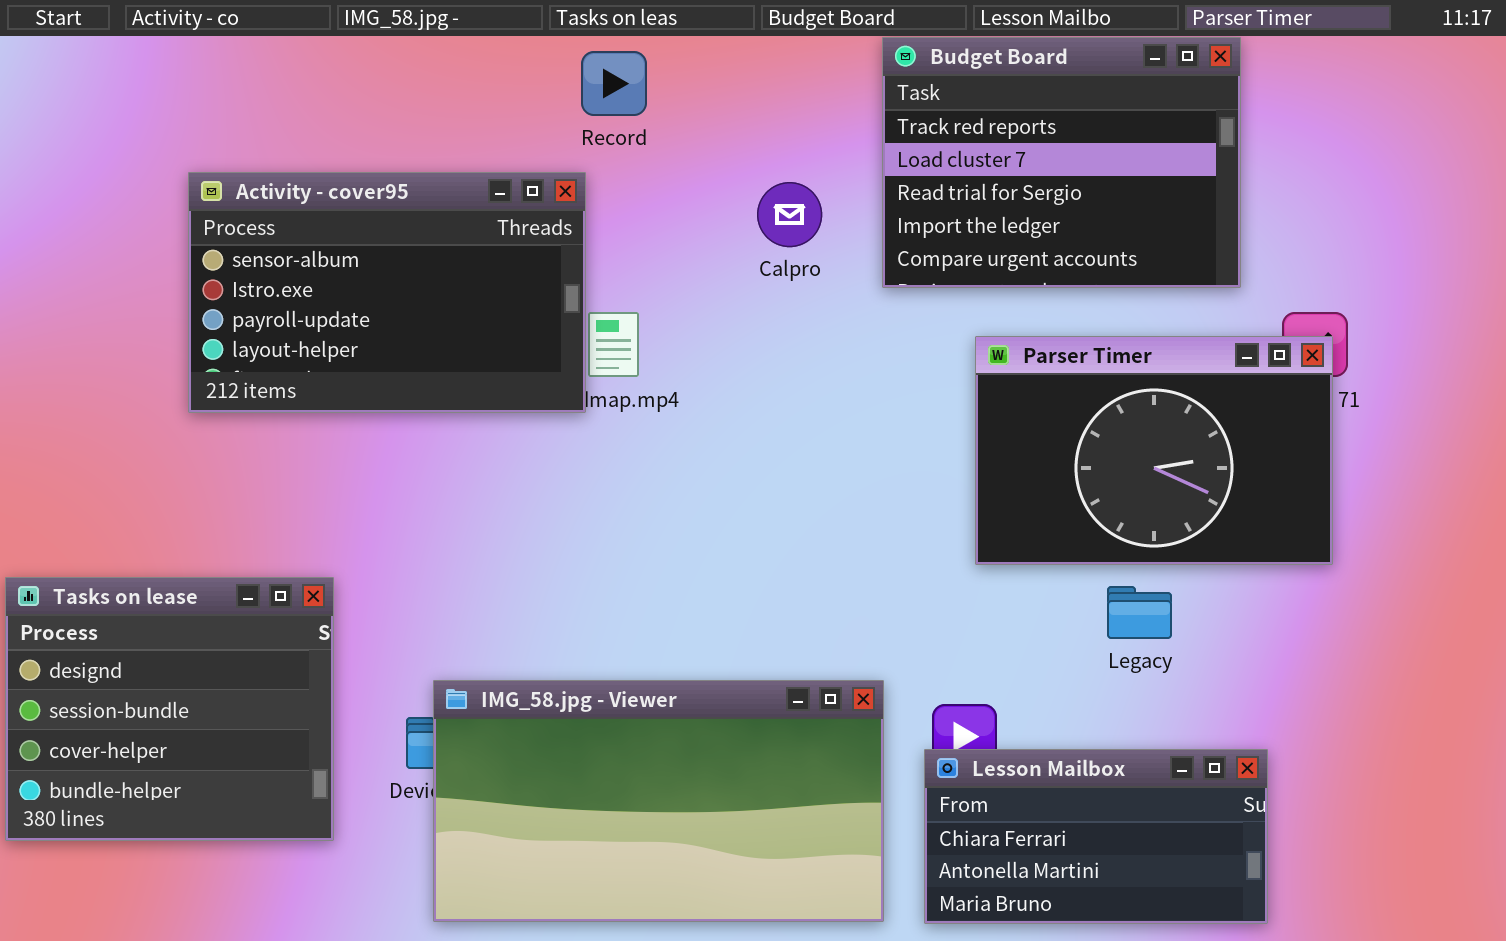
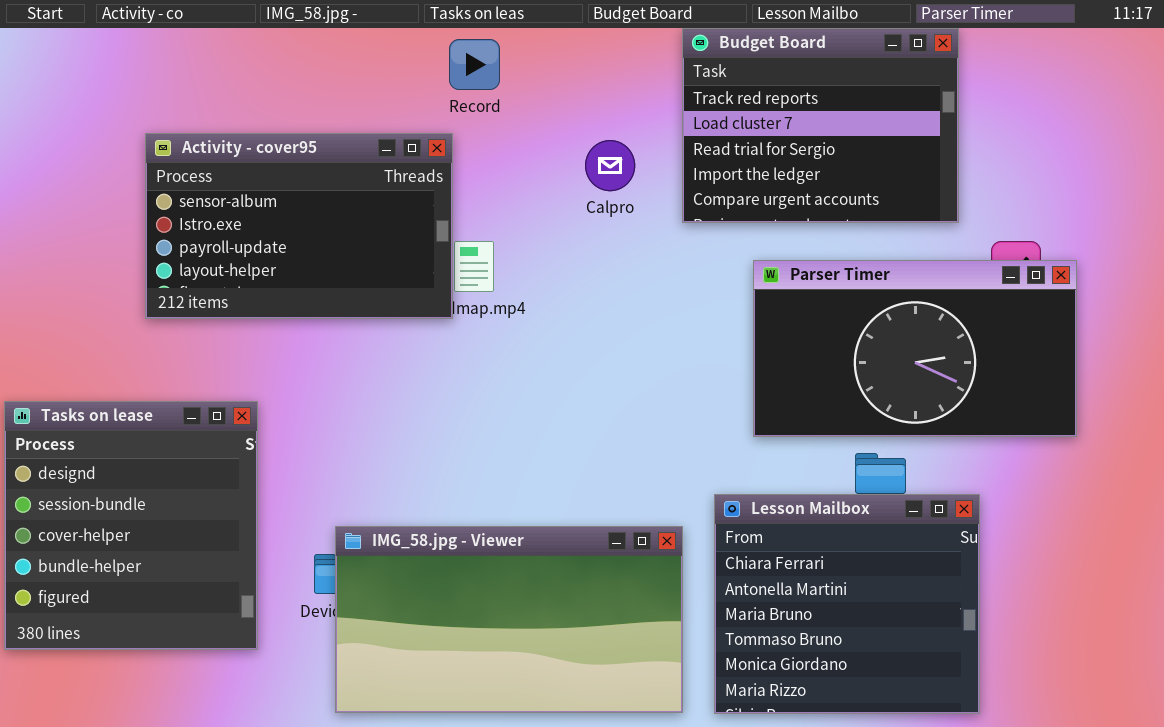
Parser Timer: [975,336,1333,565] -> [753,260,1077,437], resized
Tasks on lease: [5,577,334,841] -> [4,401,258,650], resized
Lesson Mailbox: [924,749,1268,924] -> [714,494,980,714], resized

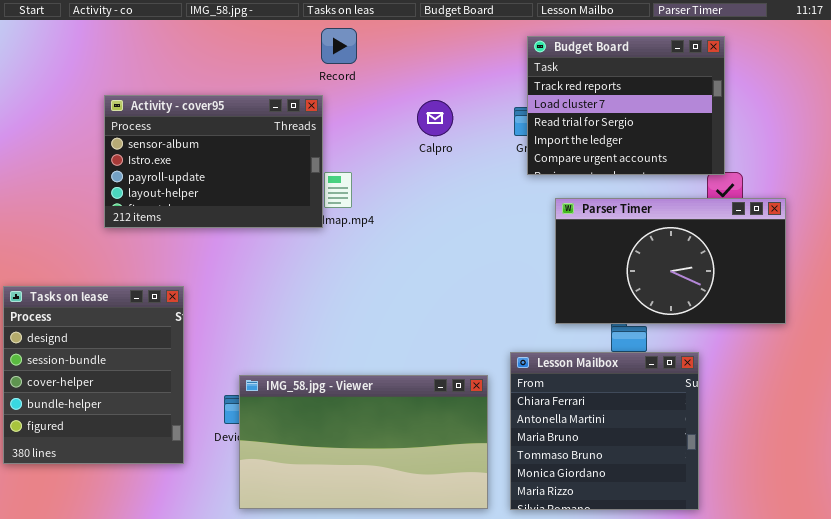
Budget Board: [682,28,959,223] -> [527,36,725,175], moved
Parser Timer: [753,260,1077,437] -> [555,198,786,324], moved

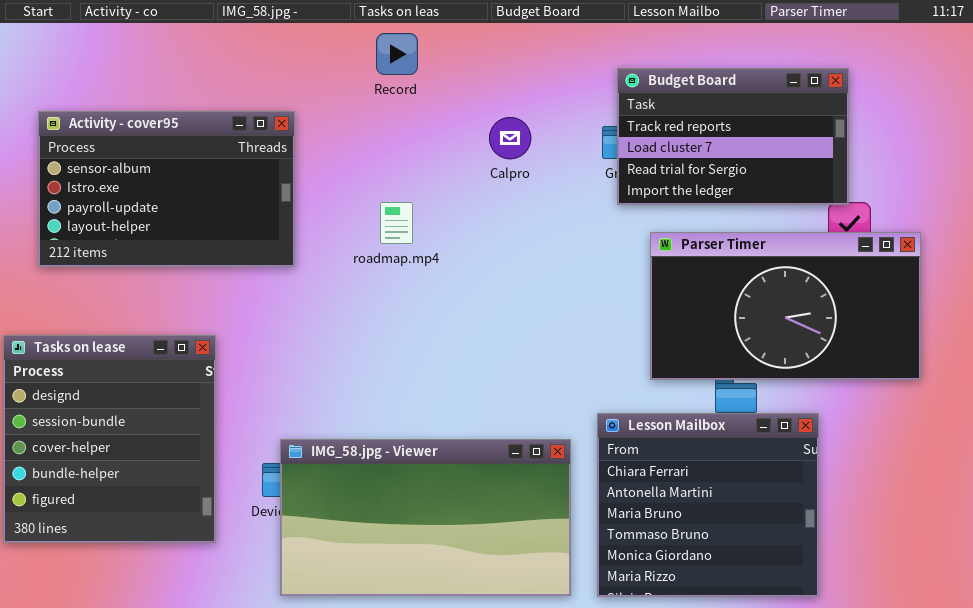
Budget Board: [527,36,725,175] -> [617,68,849,205], resized
Activity - cover95: [104,95,323,228] -> [38,111,295,267], moved

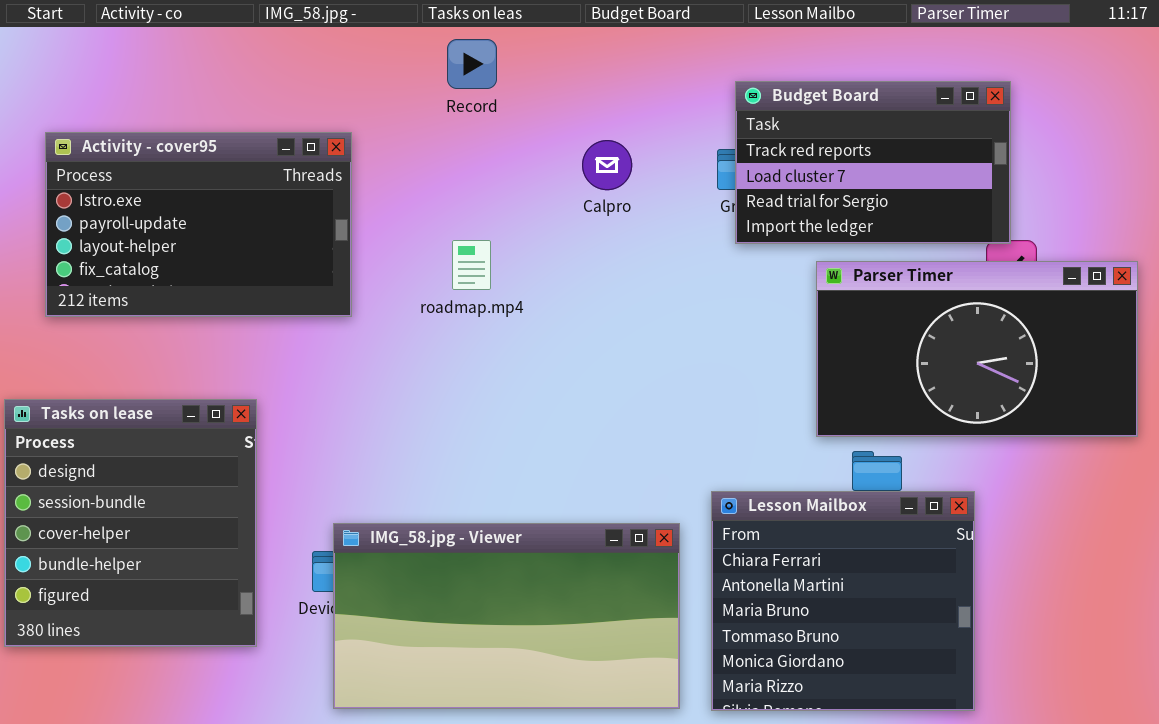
Activity - cover95: [38,111,295,267] -> [45,132,352,317], scrolled down 1 row
Parser Timer: [650,232,921,380] -> [816,261,1138,437], moved

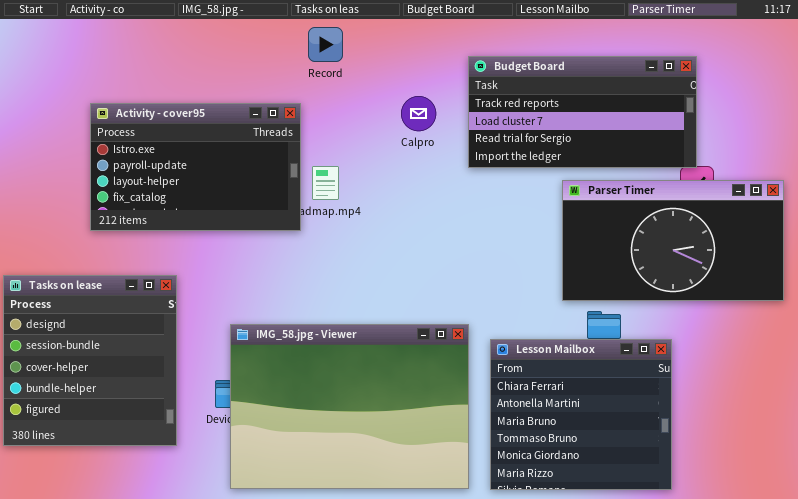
Budget Board: [735,81,1011,244] -> [468,56,697,168], resized
Activity - cover95: [45,132,352,317] -> [90,103,301,231], moved
IMG_58.jpg - Viewer: [333,523,680,709] -> [230,324,469,489], resized

